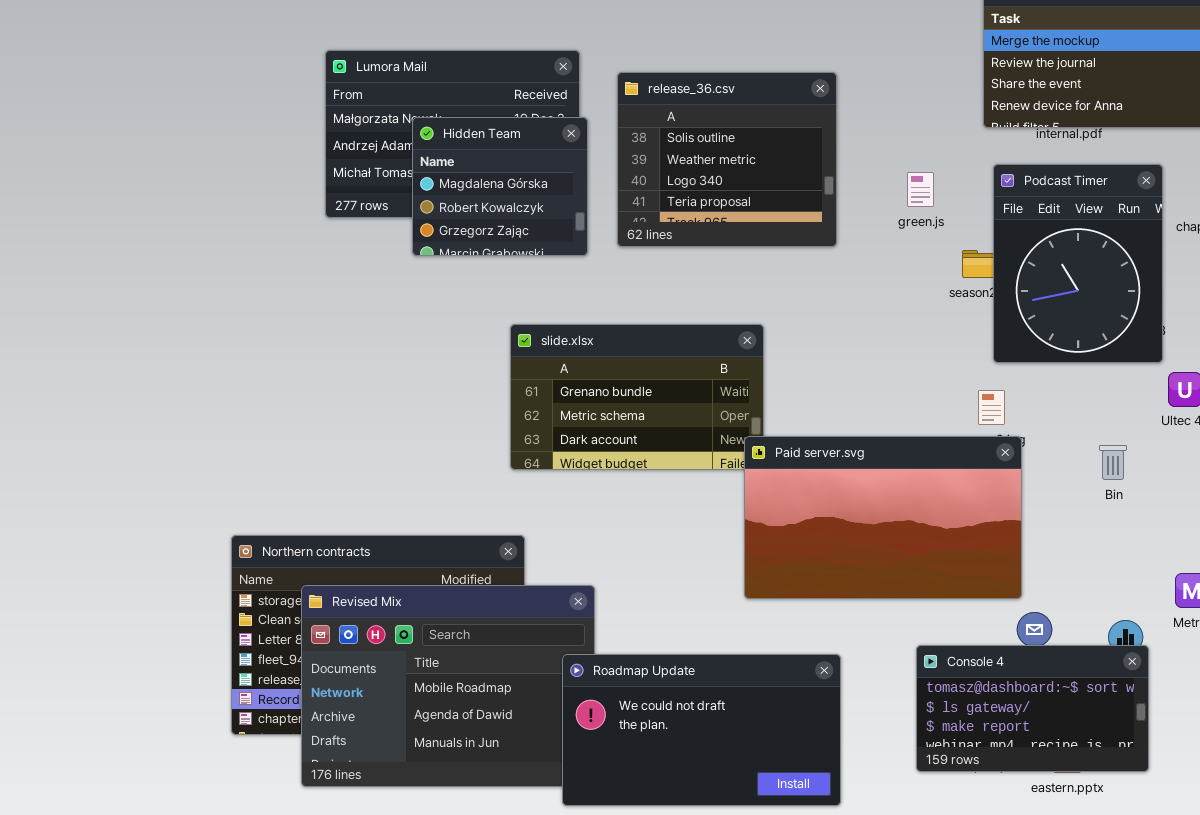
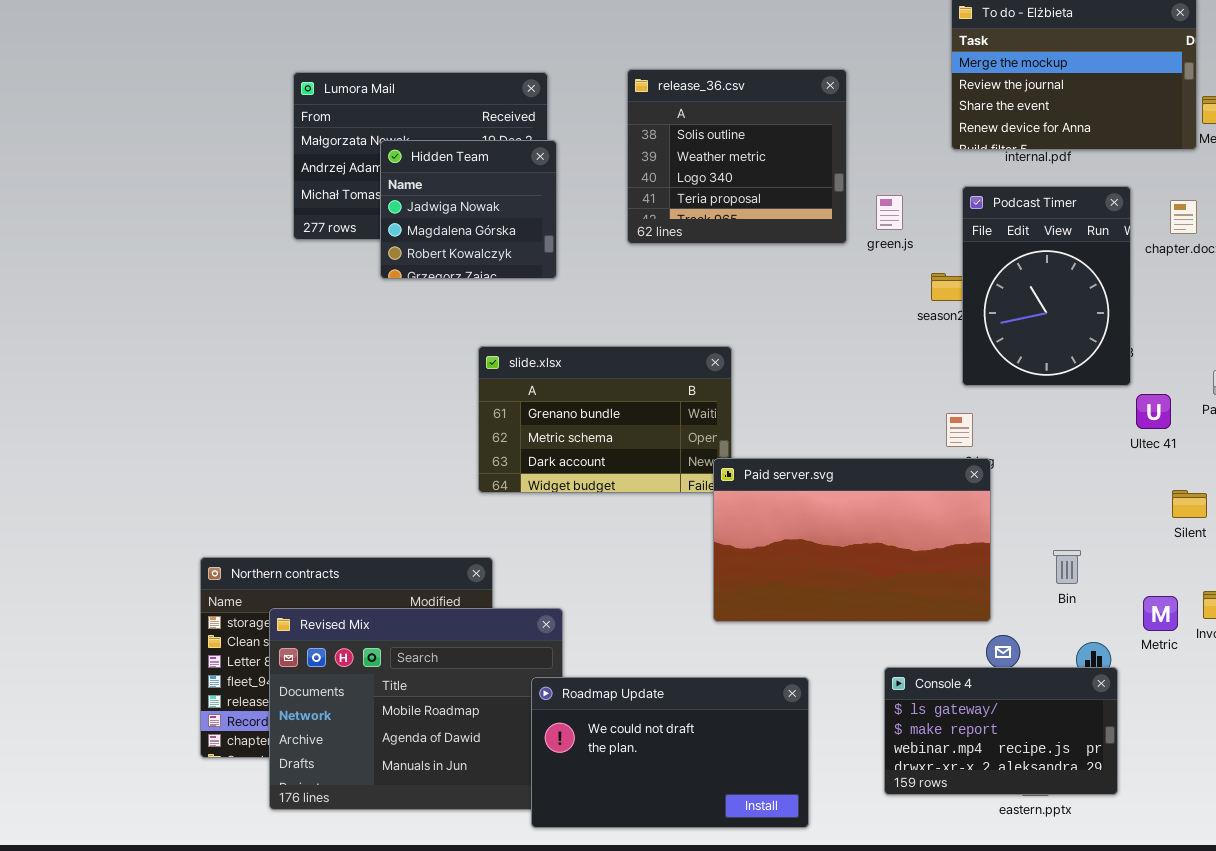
release_36.csv: [617,72,837,247] -> [627,69,847,244], moved
Hidden Team: [412,117,588,256] -> [380,140,557,279], scrolled up 1 row
Bin: [1099,445,1127,480] -> [1053,550,1081,584], moved
Console 4: [916,645,1149,772] -> [884,667,1118,795], scrolled down 1 row

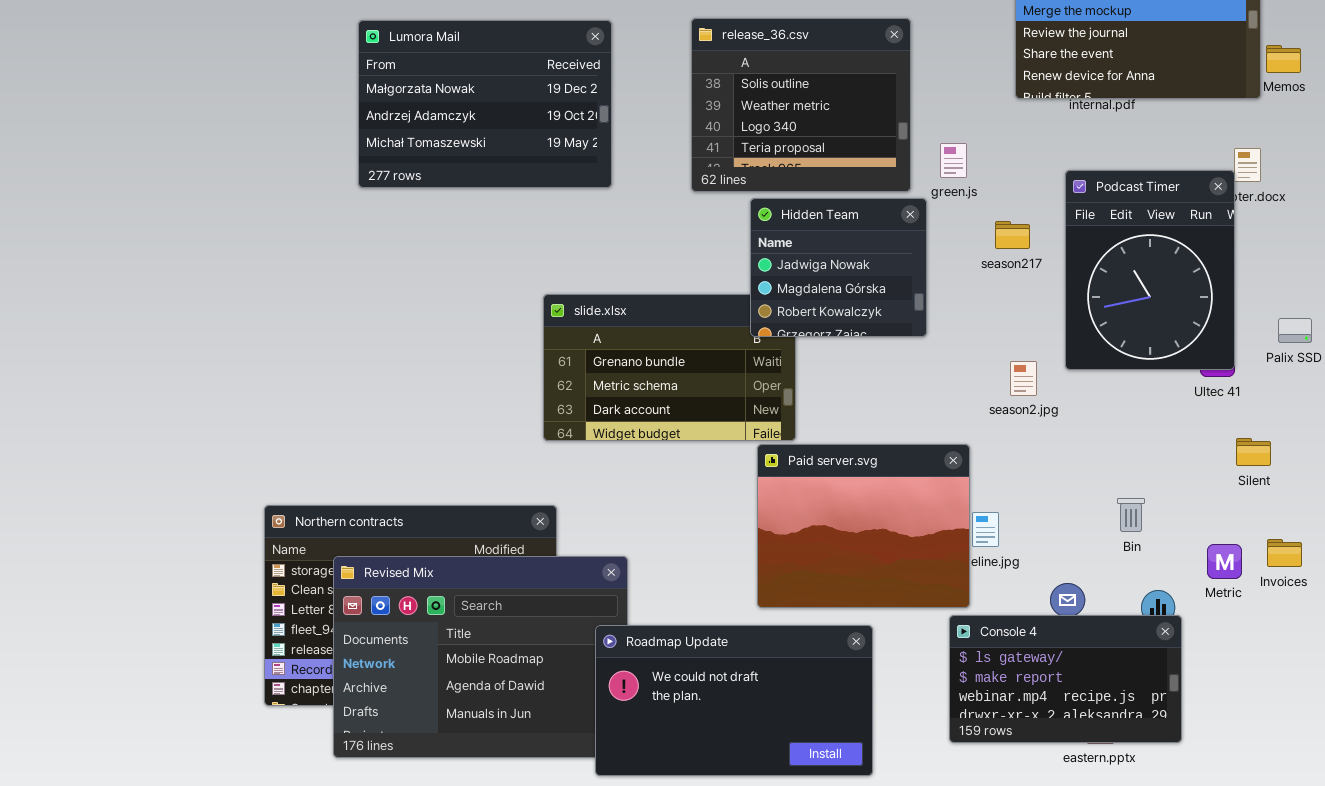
Hidden Team: [380,140,557,279] -> [750,198,927,337], moved
Podcast Timer: [962,186,1131,386] -> [1065,170,1235,370], moved
Paid server.svg: [713,458,991,622] -> [757,444,970,608], moved, resized

